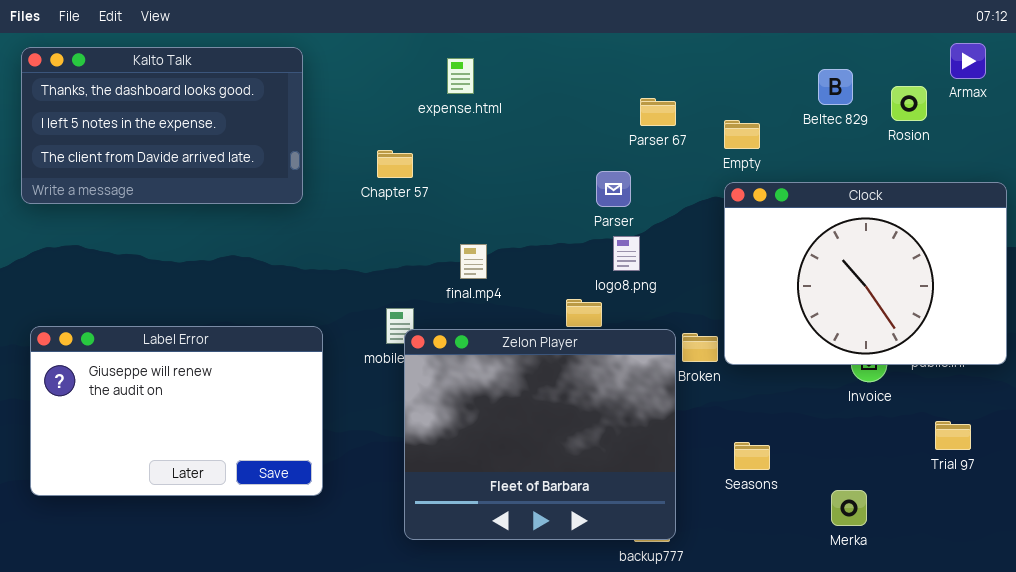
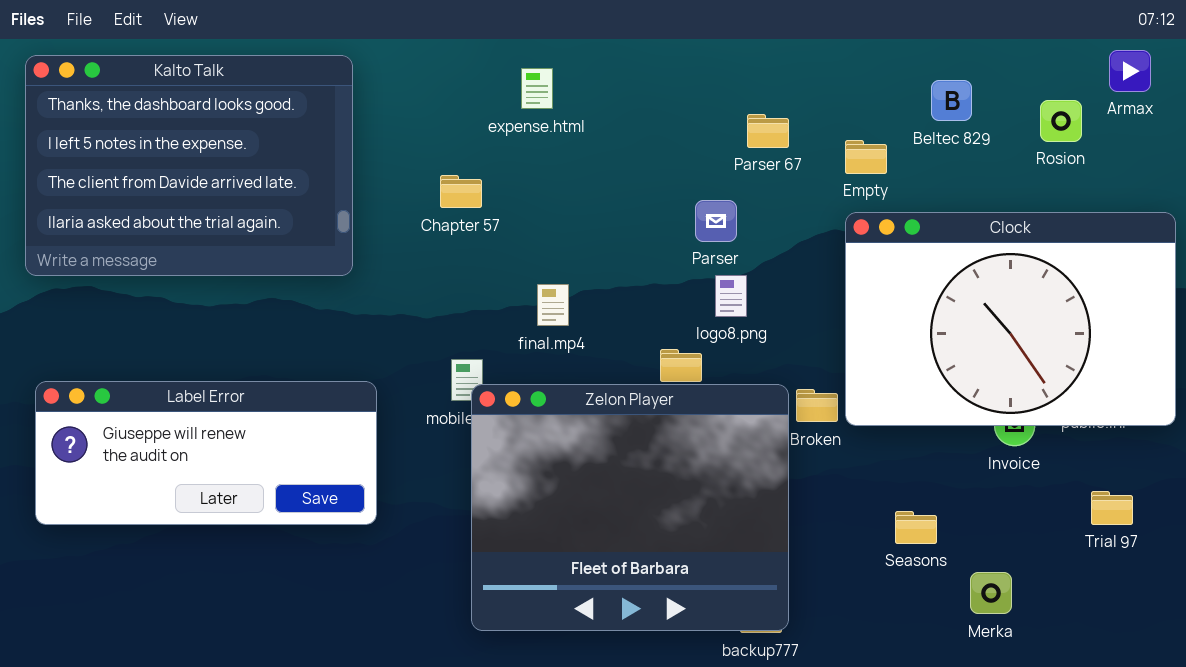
Kalto Talk: [21,47,303,204] -> [25,55,353,276], resized
Beltec 829: [818,69,853,105] -> [931,80,972,121], moved
Label Error: [30,326,323,496] -> [35,381,377,525], resized
Seasons: [734,442,770,470] -> [895,511,937,544], moved

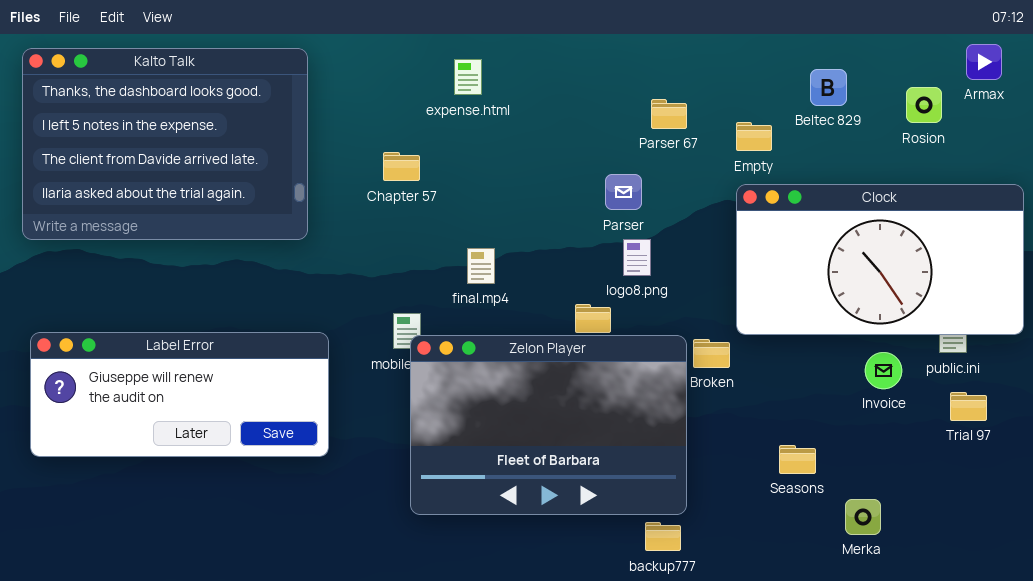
Clock: [845,212,1176,426] -> [736,184,1024,335], resized
Zelon Player: [471,384,789,631] -> [410,335,687,515], resized
Trial 97: [1091,491,1133,525] -> [950,392,987,421], moved

